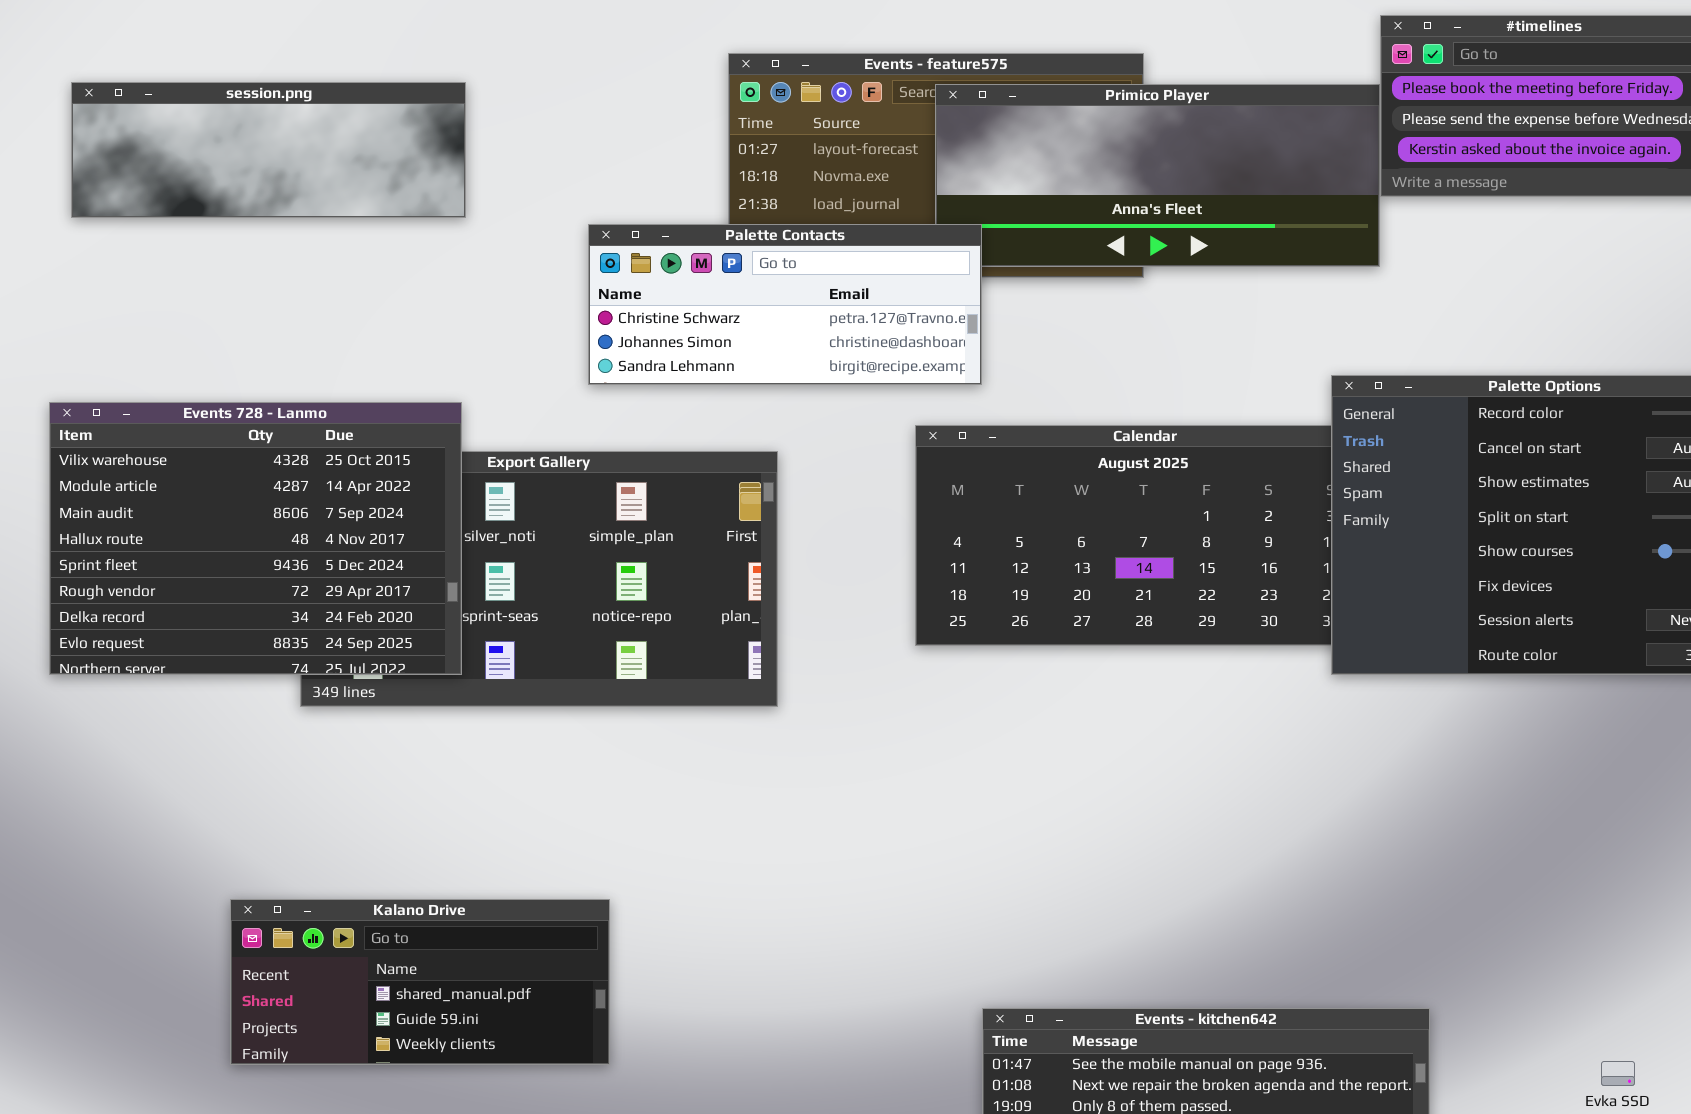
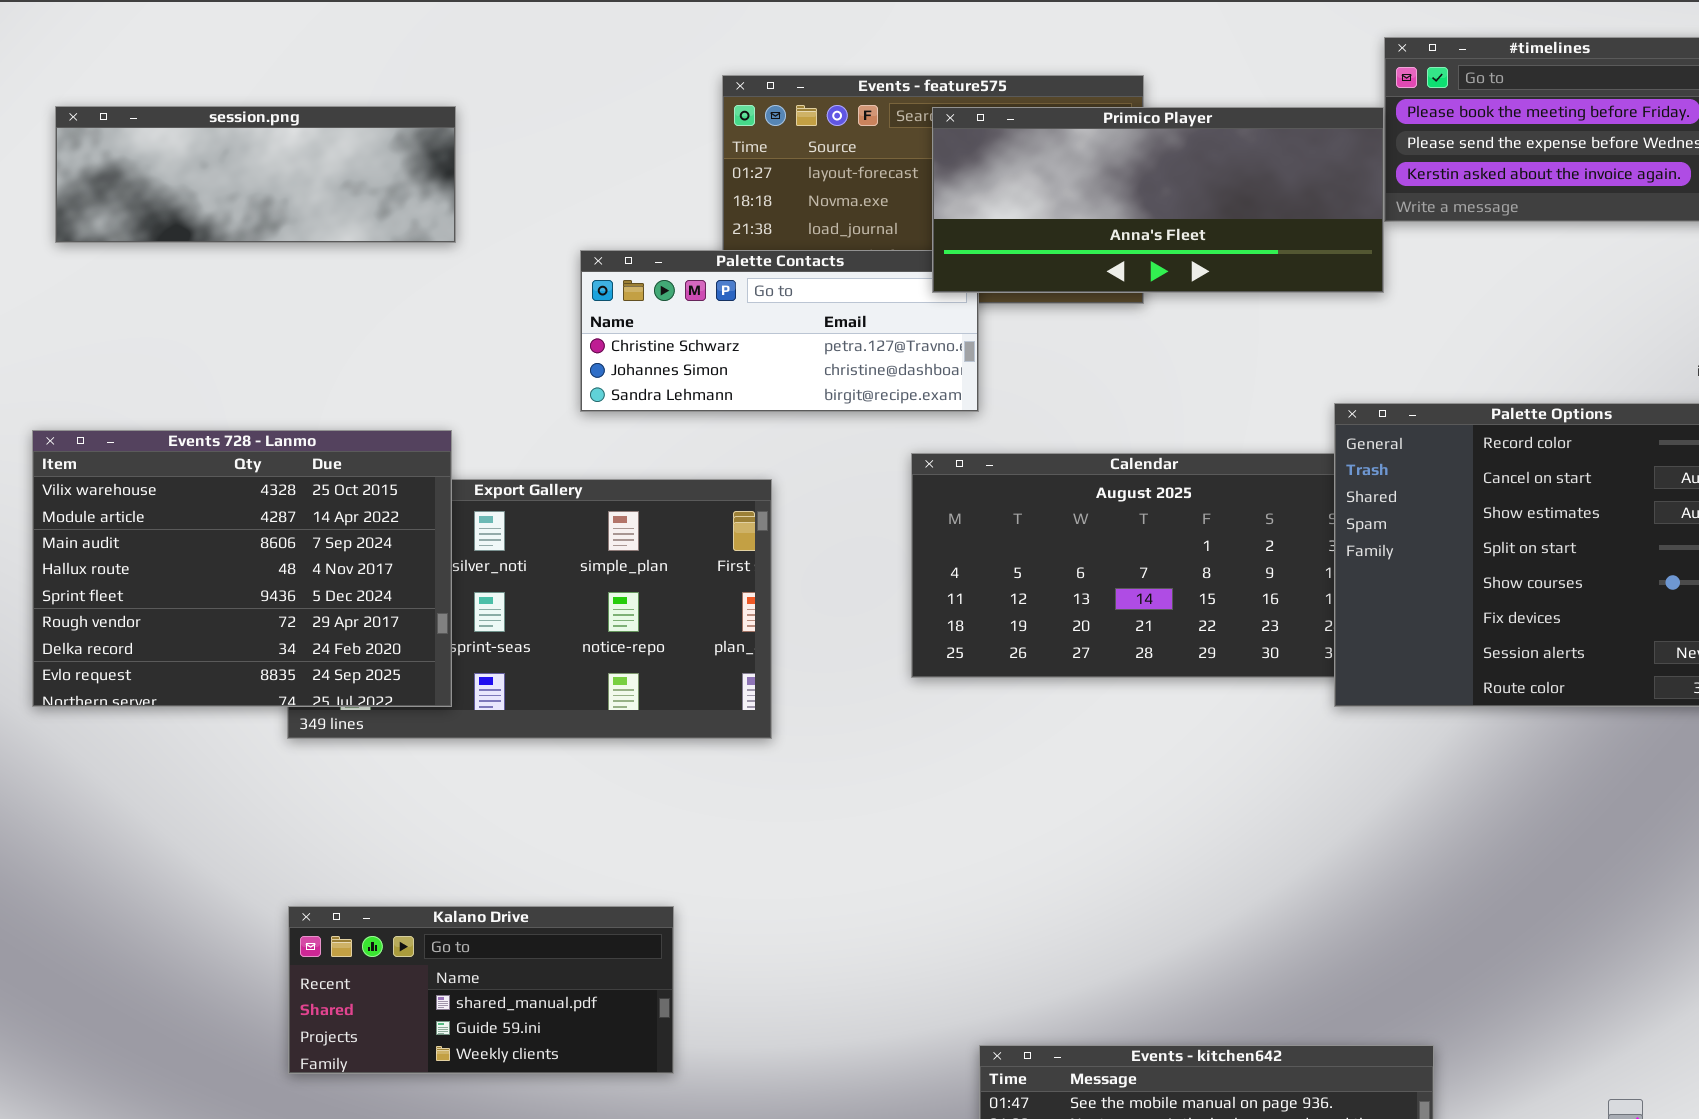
Primico Player: [935,84,1380,267] -> [932,107,1384,293], raised
Kalano Drive: [230,899,610,1065] -> [288,906,674,1074], moved

